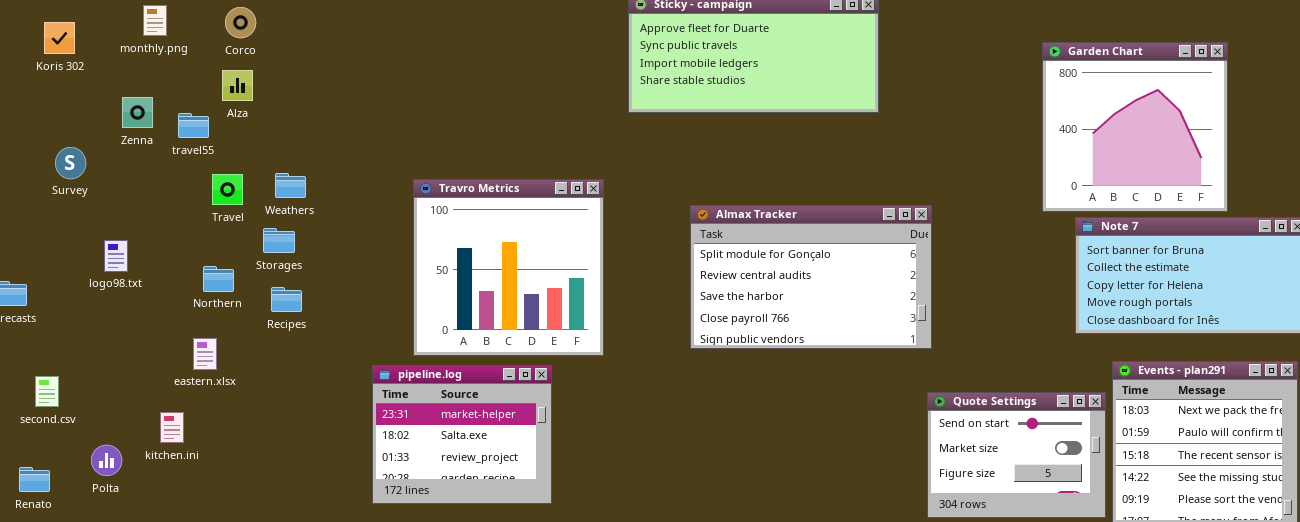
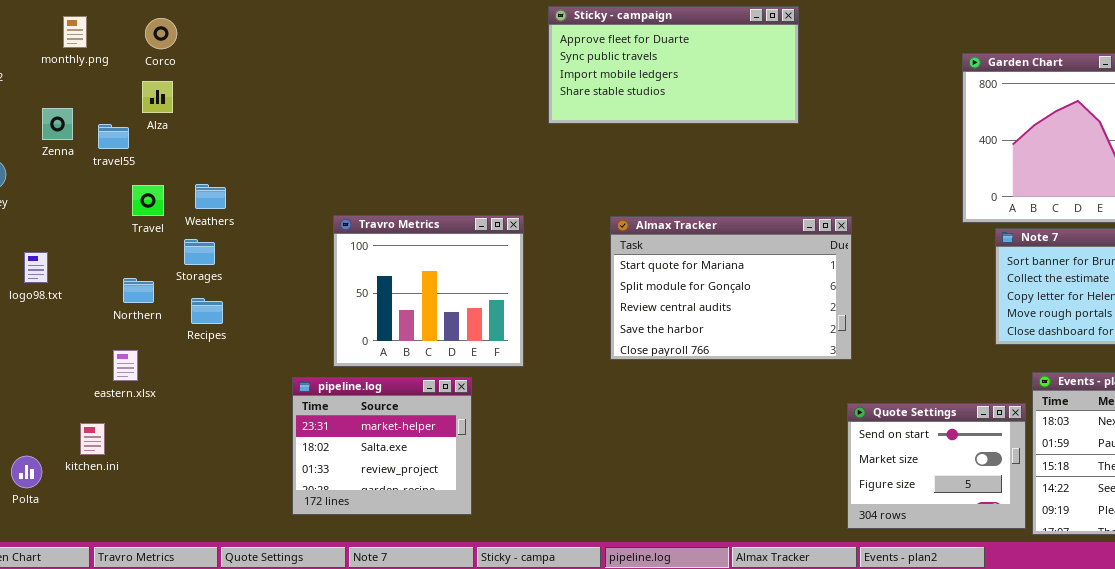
Travro Metrics: [413,179,604,356] -> [333,215,524,367], resized
Almax Tracker: [690,205,932,349] -> [610,216,852,360], scrolled up 1 row

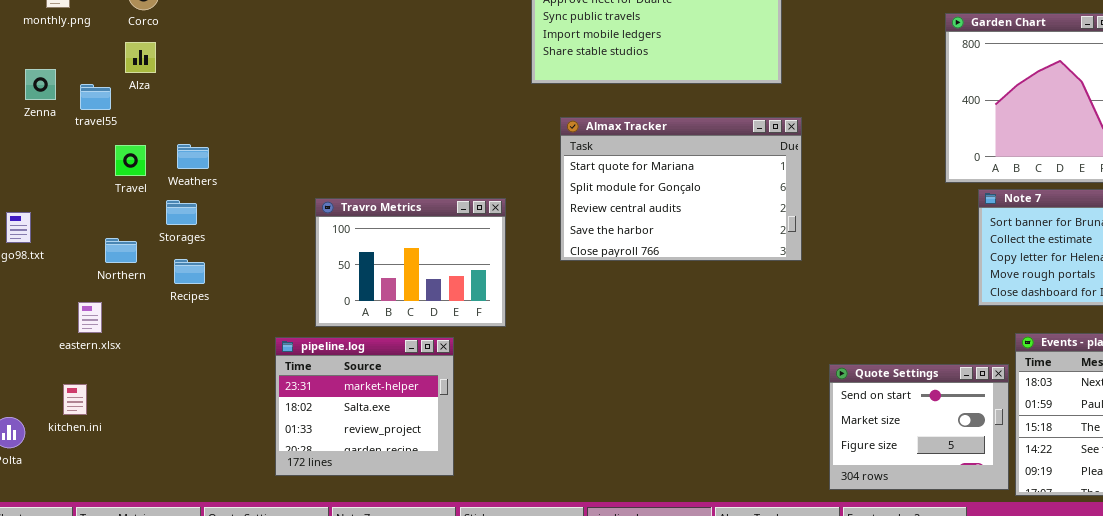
Travro Metrics: [333,215,524,367] -> [315,198,506,327], resized
Almax Tracker: [610,216,852,360] -> [560,117,802,261], moved
eastern.xlsx: [113,350,138,381] -> [78,302,102,333], moved

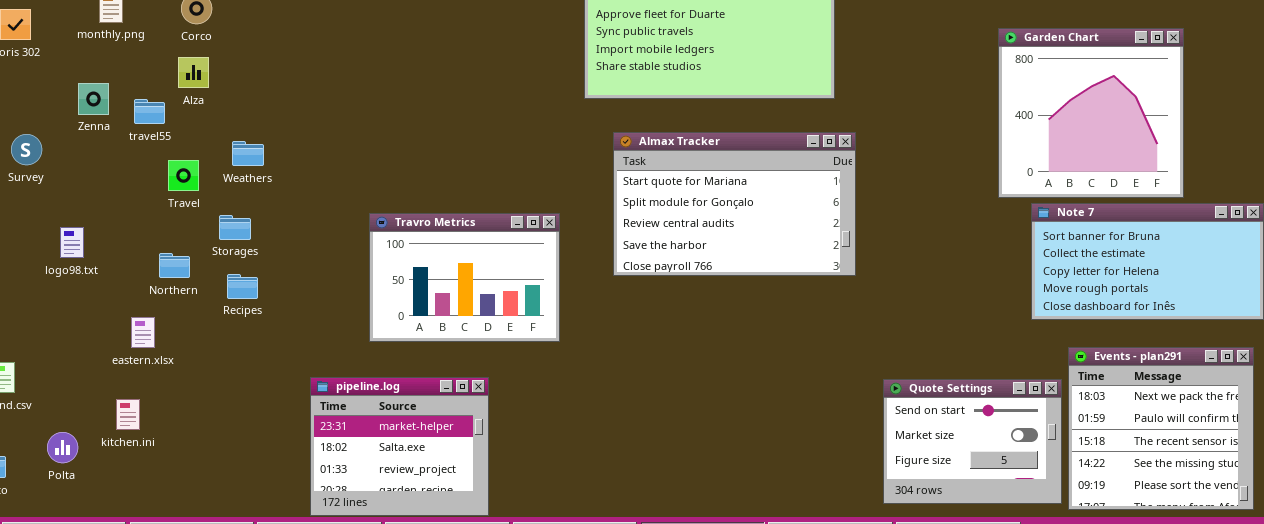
Weathers: [177,144,209,169] -> [232,141,264,166], moved
pipeline.log: [275,337,454,476] -> [310,377,489,516], moved

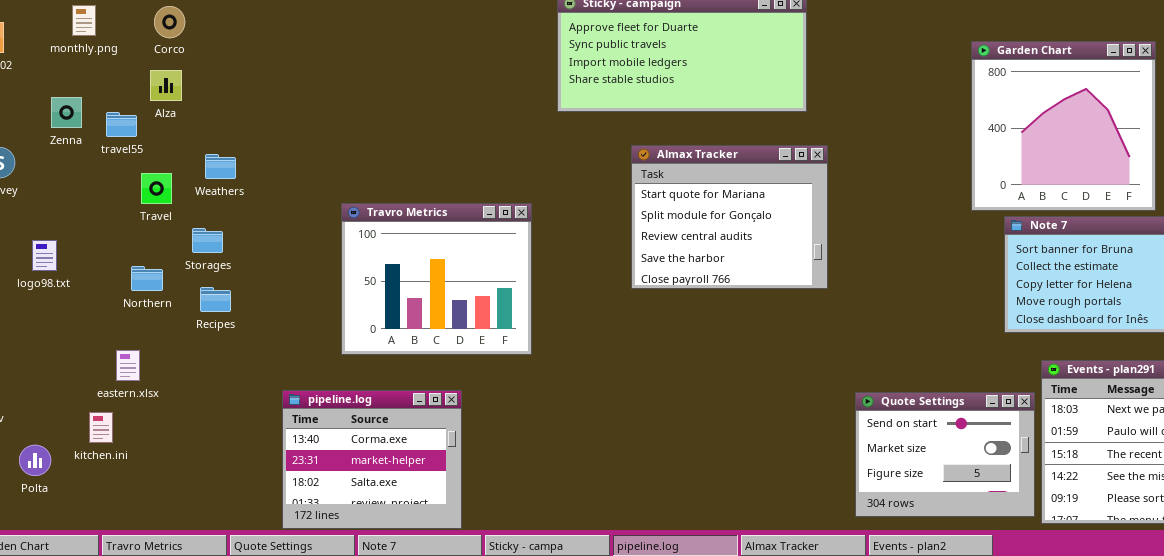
Almax Tracker: [613,132,856,276] -> [631,145,828,289], resized
Travro Metrics: [369,213,560,342] -> [341,203,532,355], resized
eastern.xlsx: [131,317,155,348] -> [116,350,140,381], moved
pipeline.log: [310,377,489,516] -> [282,390,462,529], scrolled up 1 row

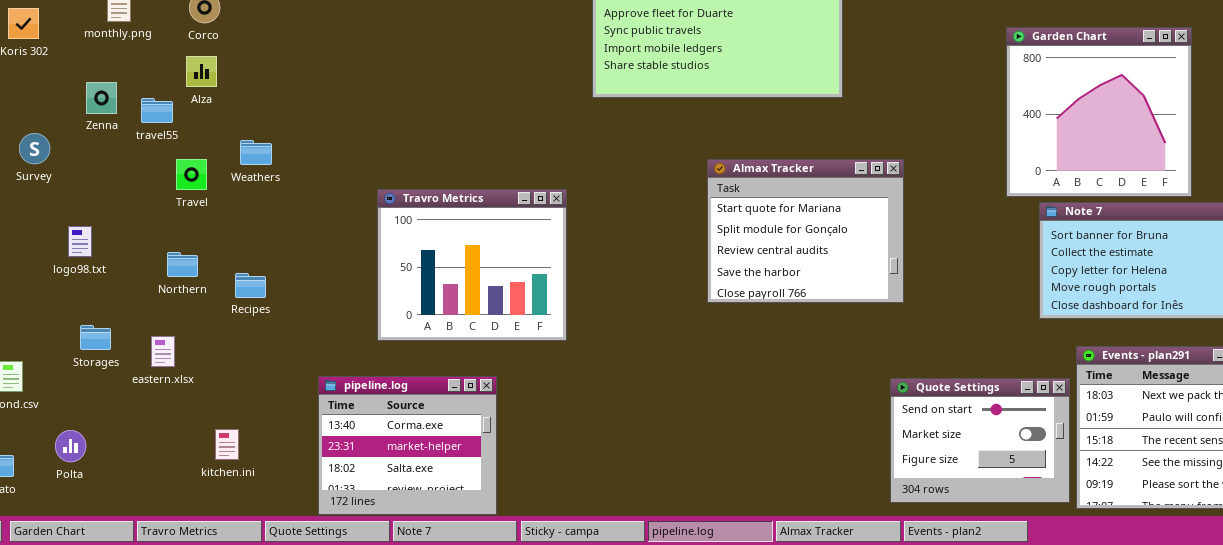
Almax Tracker: [631,145,828,289] -> [707,159,904,303], moved
Storages: [192,228,223,253] -> [80,325,111,350], moved
kitchen.ini: [89,412,113,443] -> [215,429,239,460], moved

